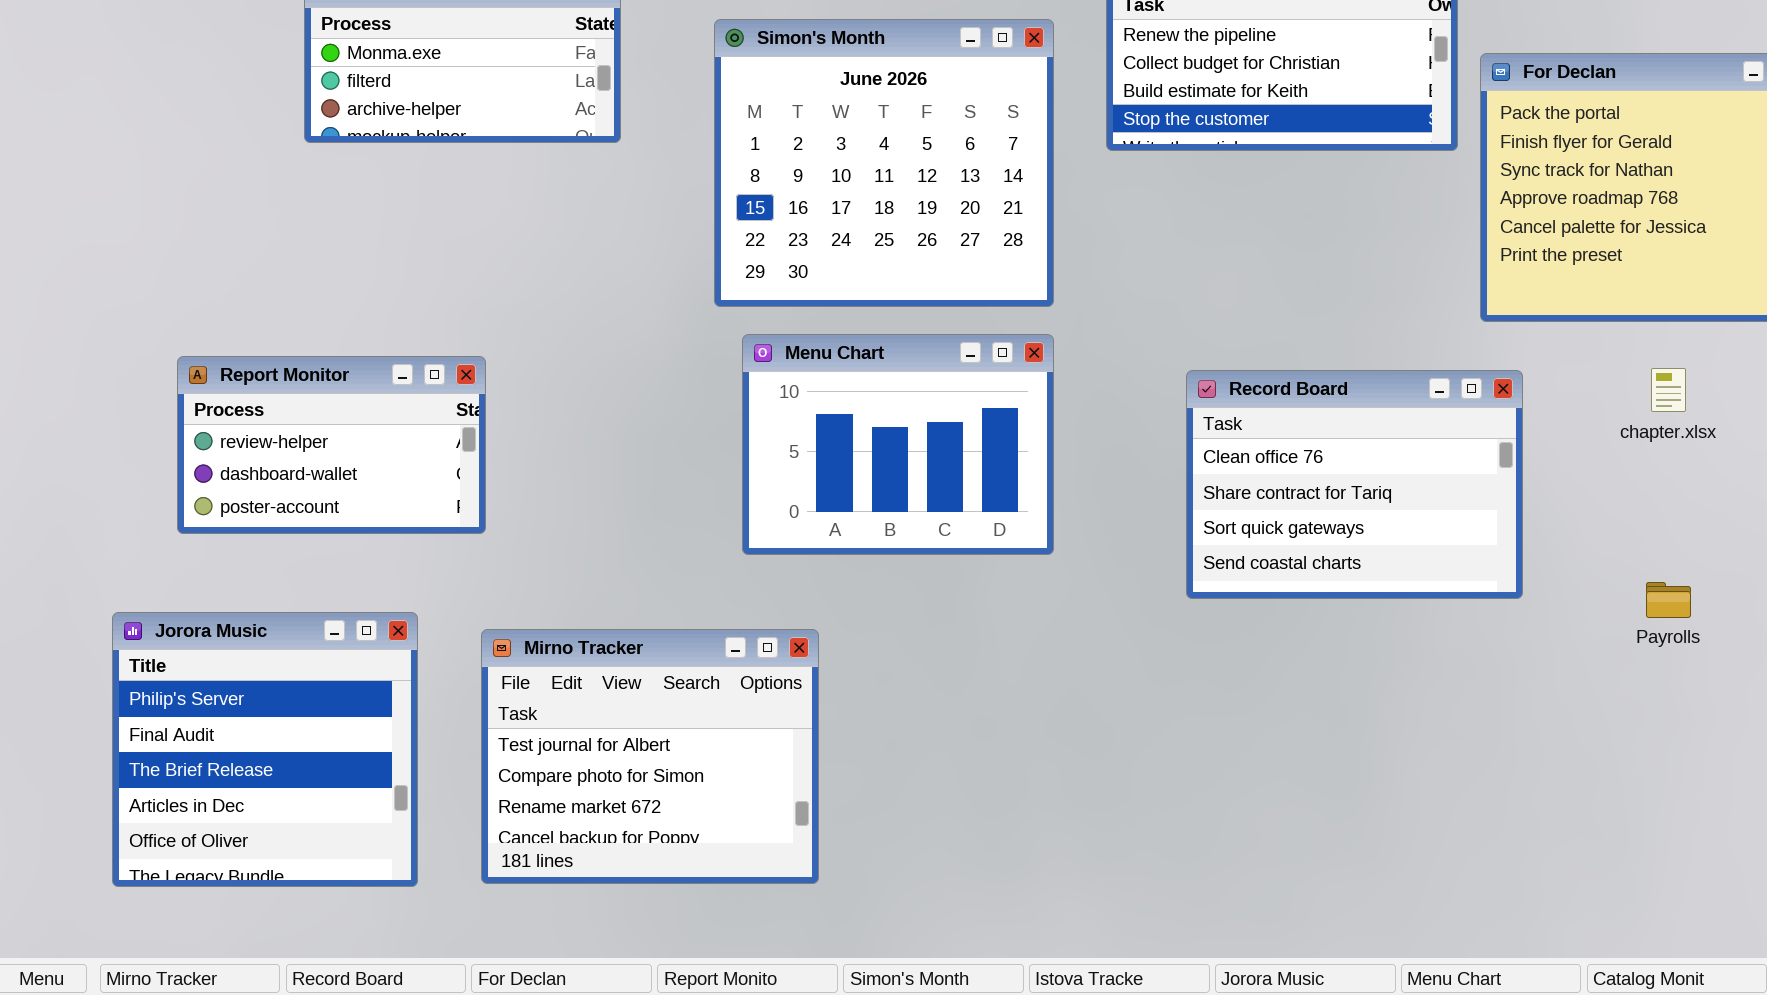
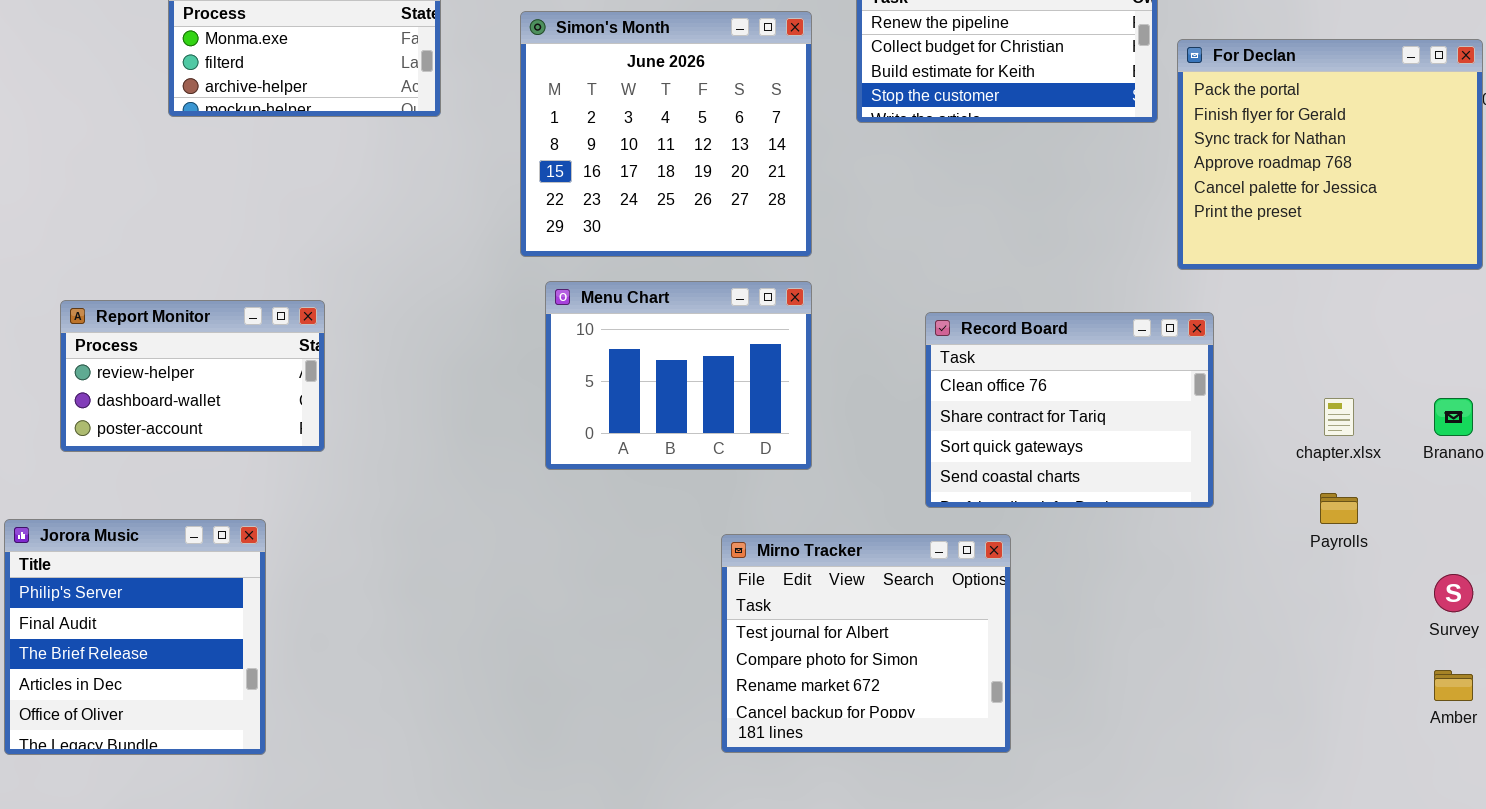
chapter.xlsx: [1651,368,1686,412] -> [1324,398,1354,436], moved
Mirno Tracker: [481,629,819,884] -> [721,534,1011,753], moved

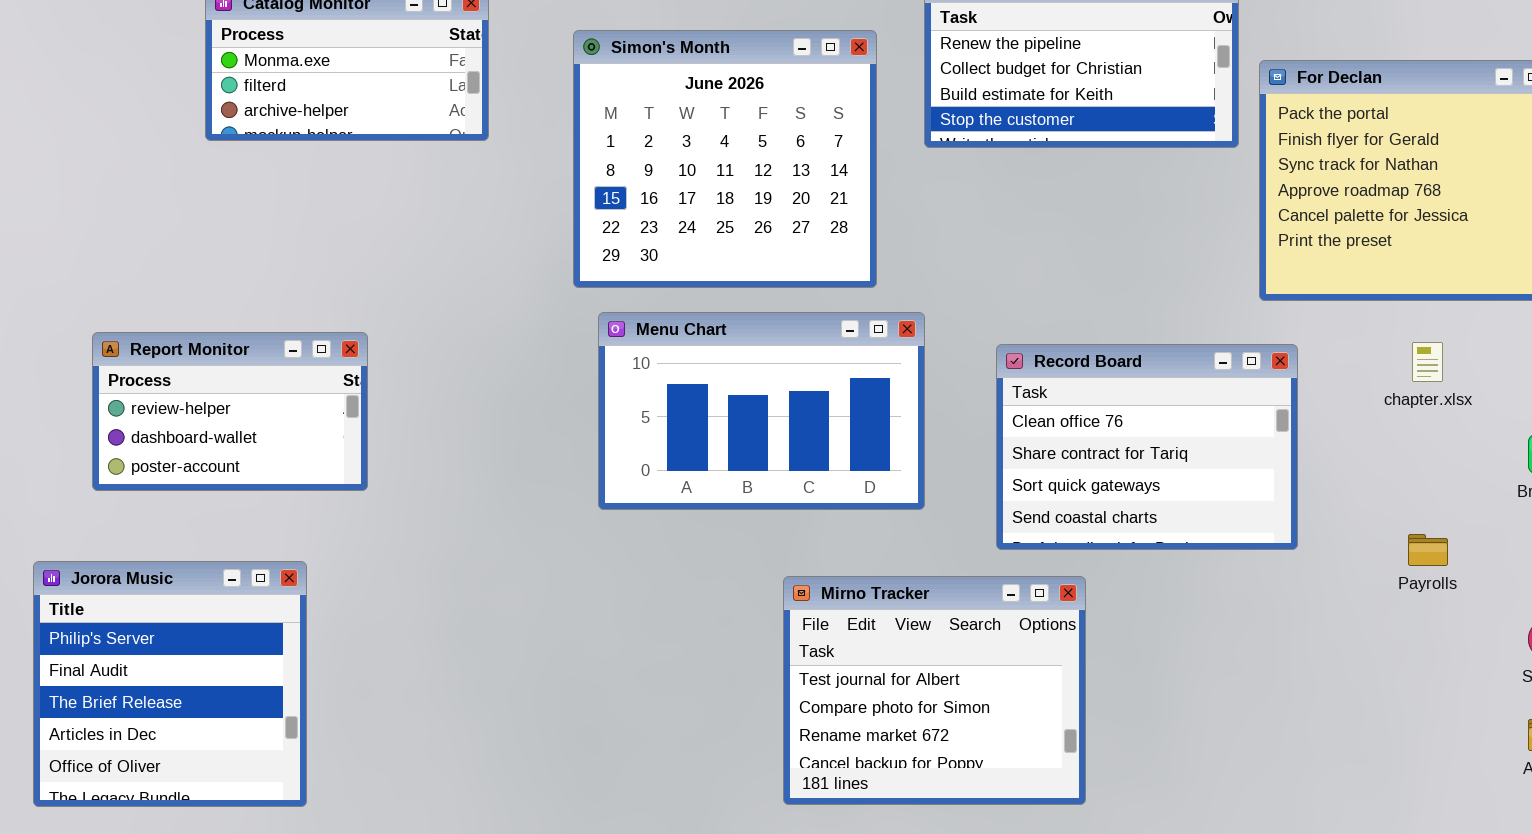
Menu Chart: [545,281,812,470] -> [598,312,925,510], resized
chapter.xlsx: [1324,398,1354,436] -> [1412,342,1443,382], moved

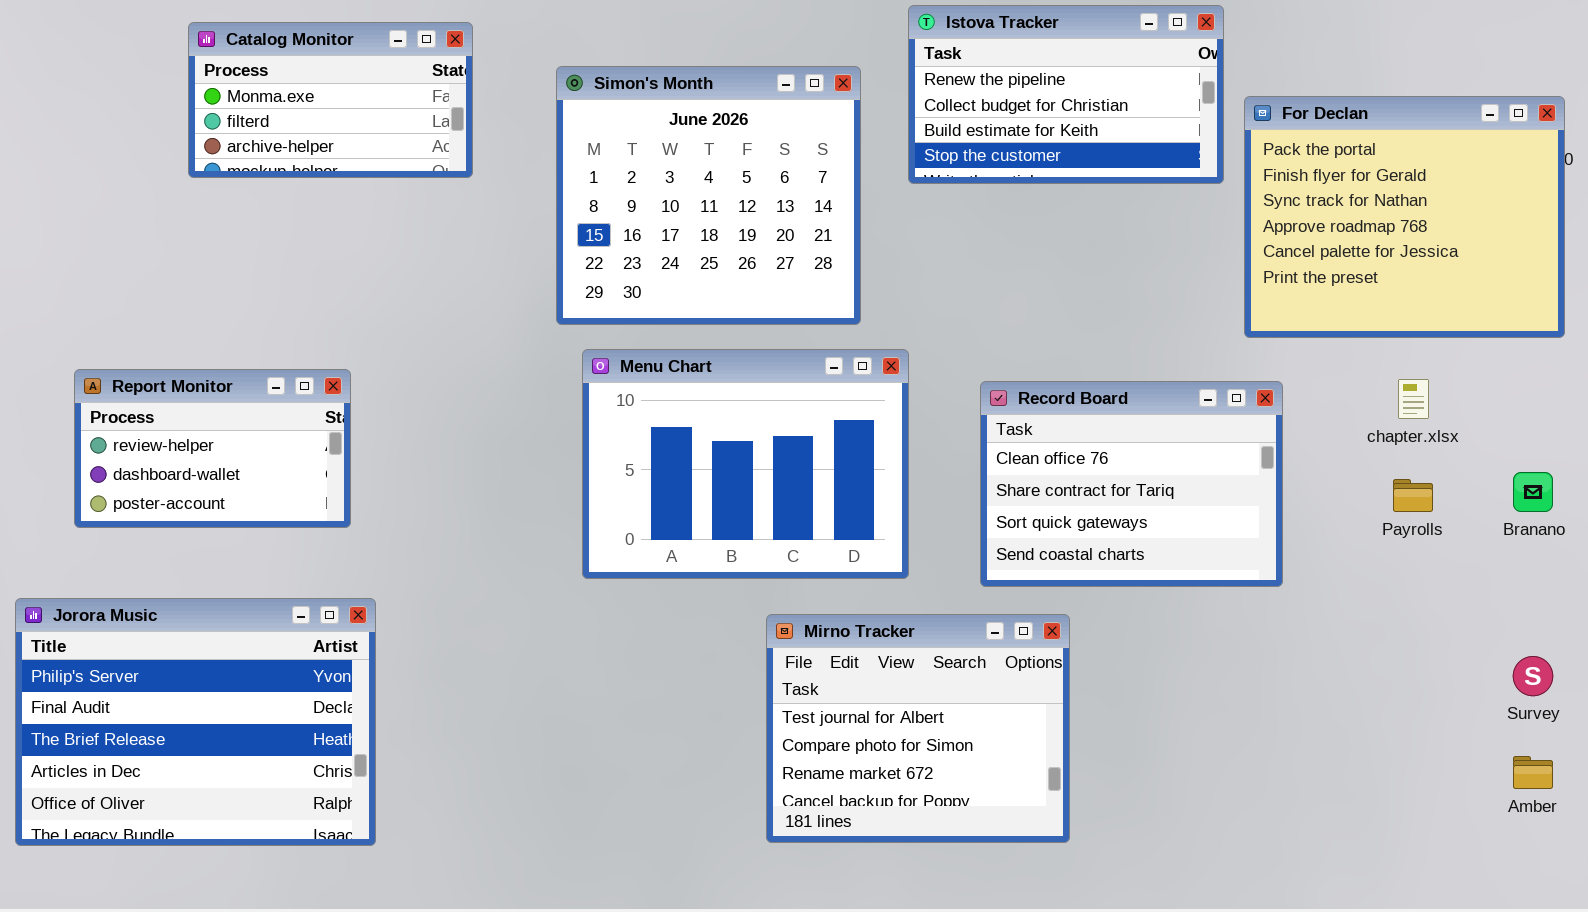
Menu Chart: [598,312,925,510] -> [582,349,909,579], resized
Payrolls: [1408,534,1448,566] -> [1393,479,1433,512], moved
Jorora Music: [33,561,307,807] -> [15,598,376,846], resized

